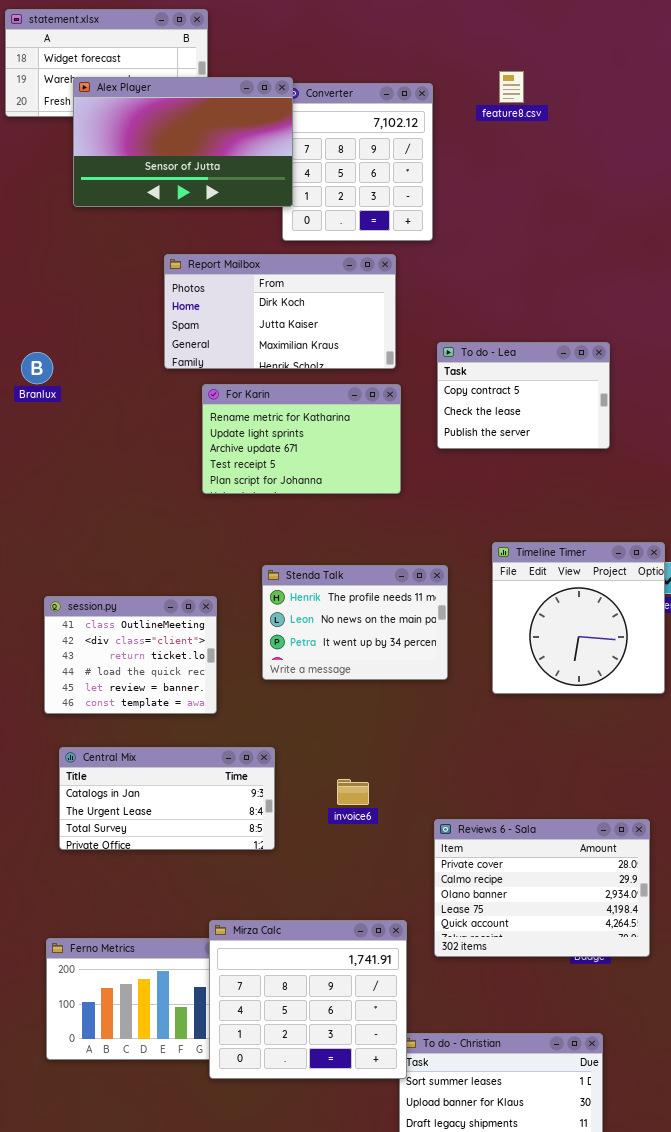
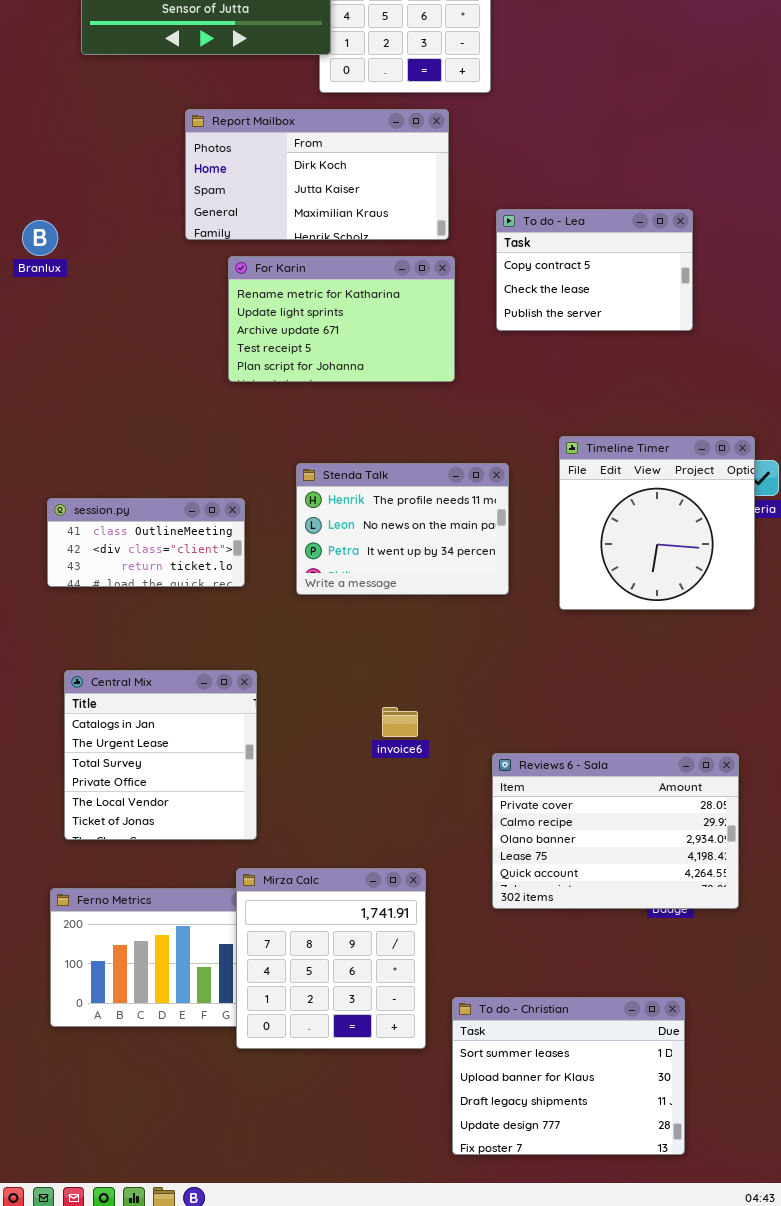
session.py: [44,596,217,714] -> [47,498,245,587], resized
Central Mix: [59,747,275,850] -> [64,670,257,840], resized
Mirza Calc: [209,920,407,1079] -> [236,868,426,1049], resized

